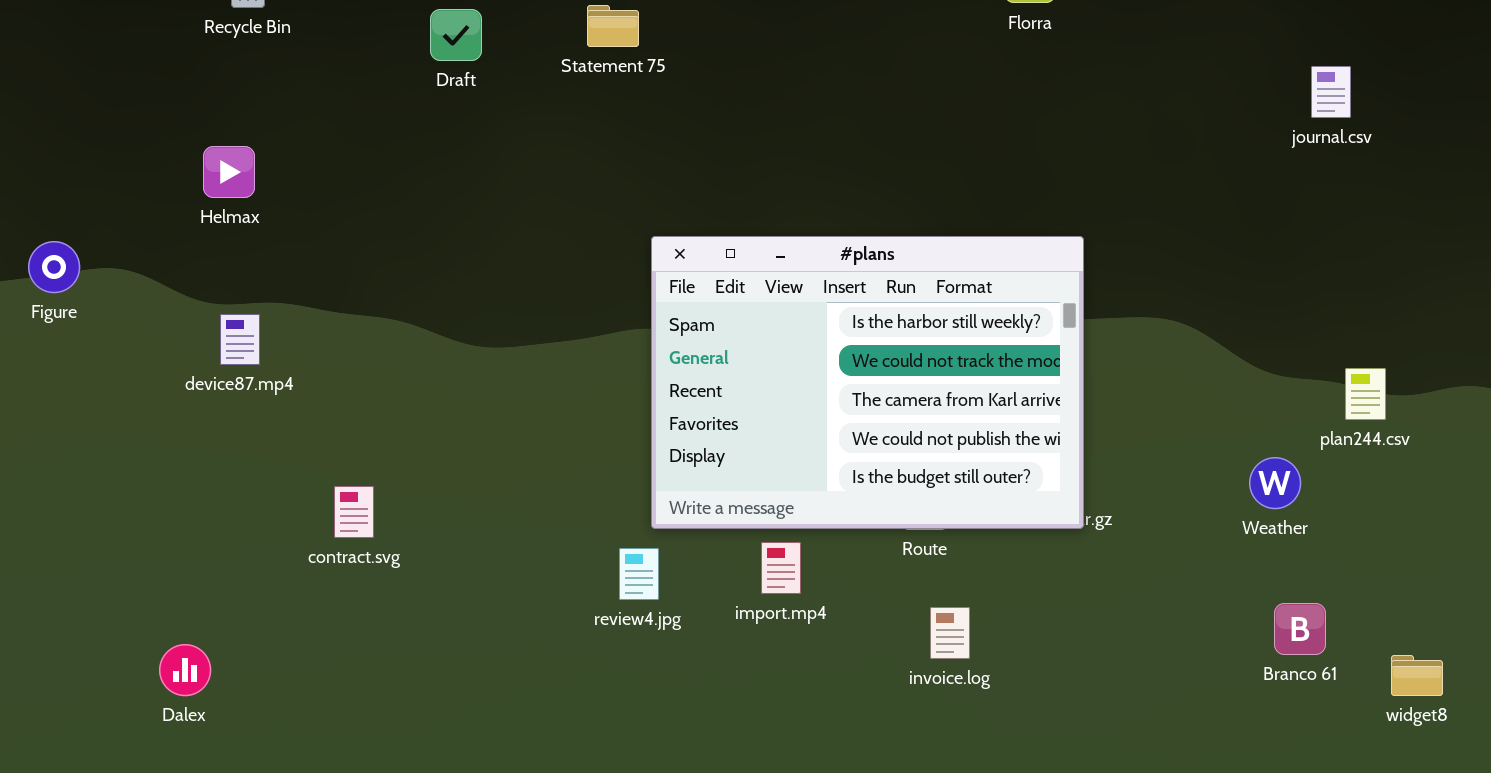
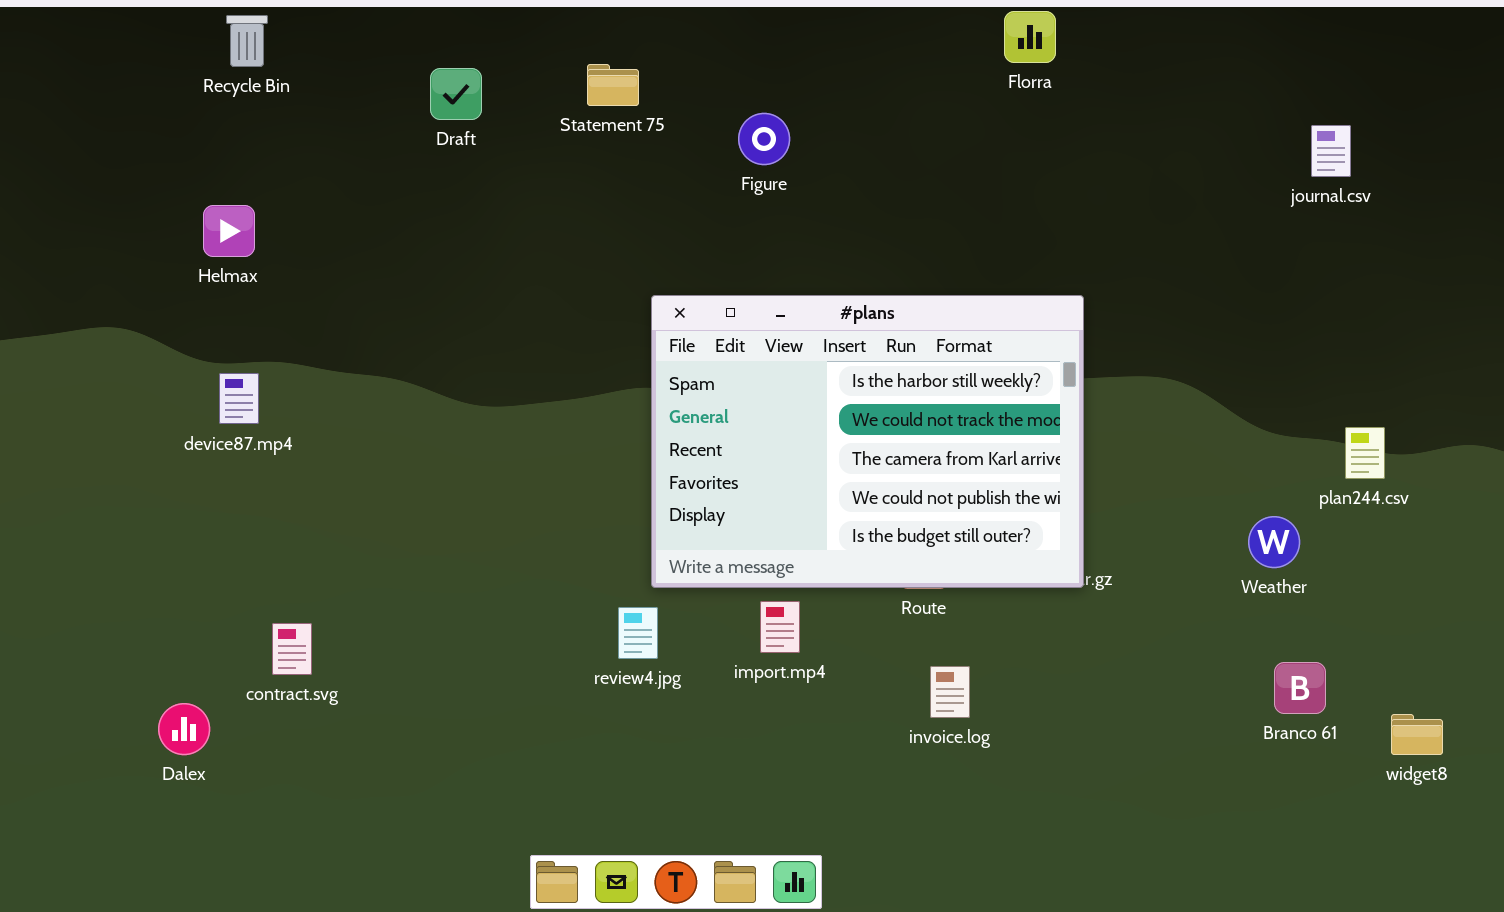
Figure: [28,241,80,293] -> [738,113,790,165], moved
contract.svg: [334,486,374,538] -> [272,623,312,675], moved

